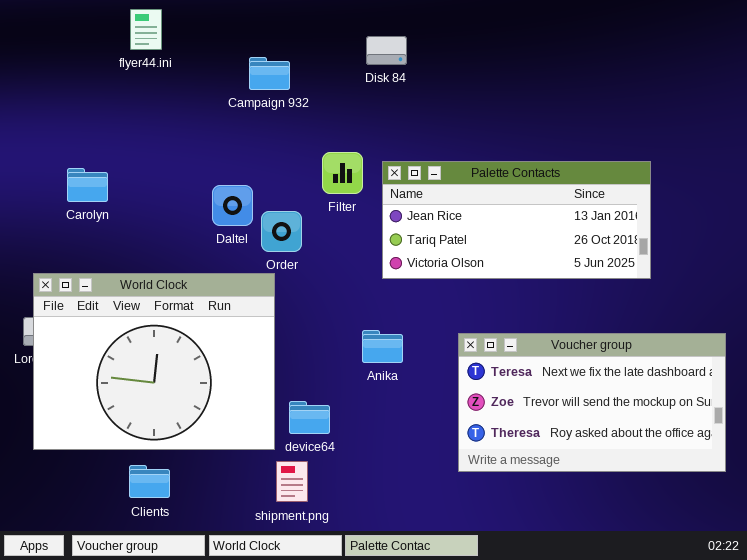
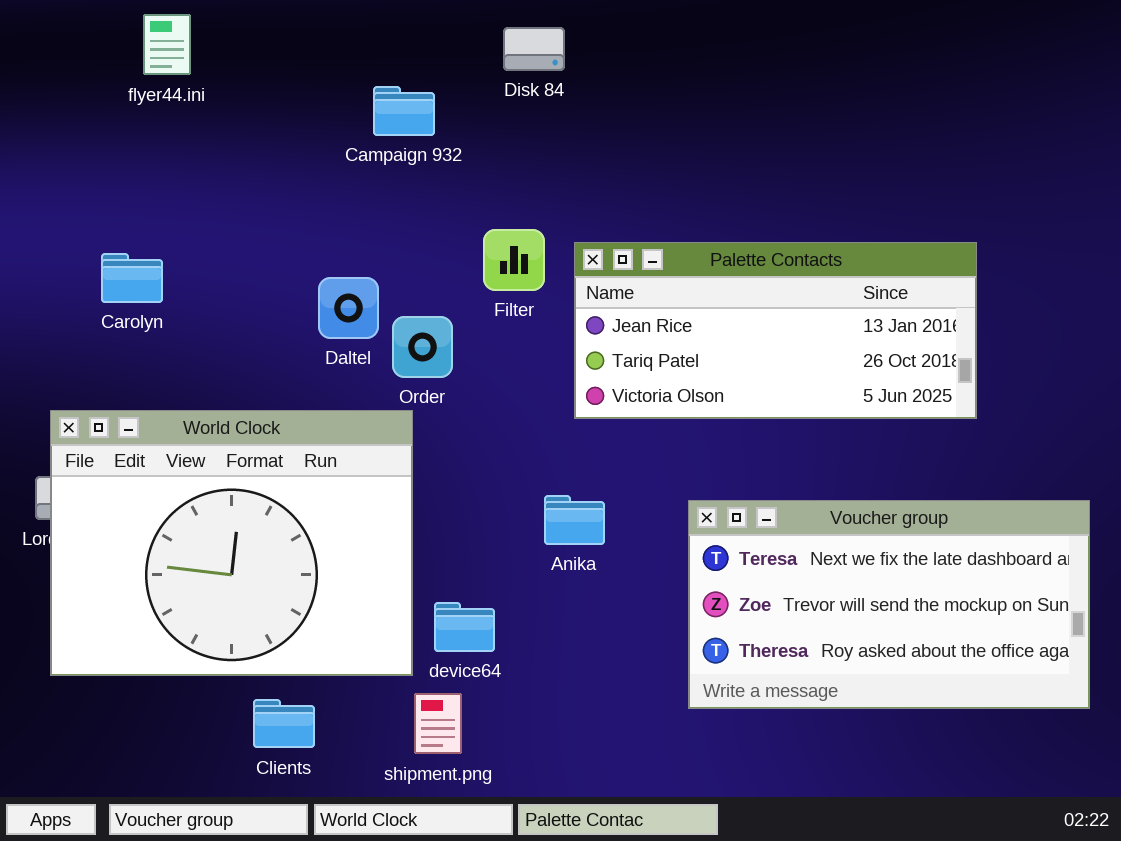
flyer44.ini: [130,9,162,50] -> [143,14,191,75], moved
Disk 84: [366,36,407,65] -> [503,27,565,71], moved
Clients: [129,465,170,498] -> [253,699,315,748], moved

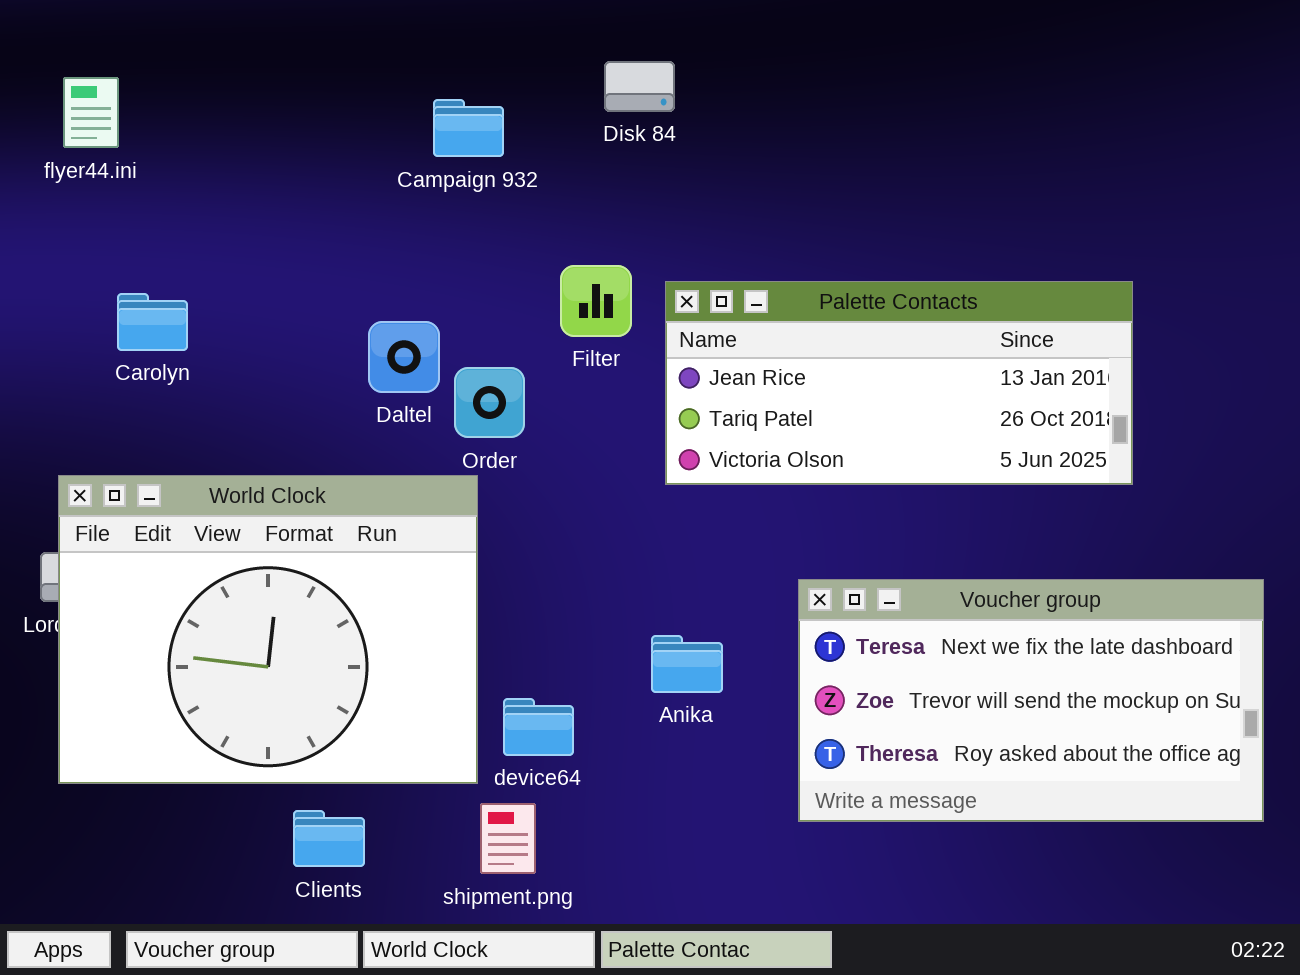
flyer44.ini: [143,14,191,75] -> [63,77,119,148], moved
Disk 84: [503,27,565,71] -> [604,61,675,112], moved
Anika: [544,495,605,545] -> [651,635,723,693], moved

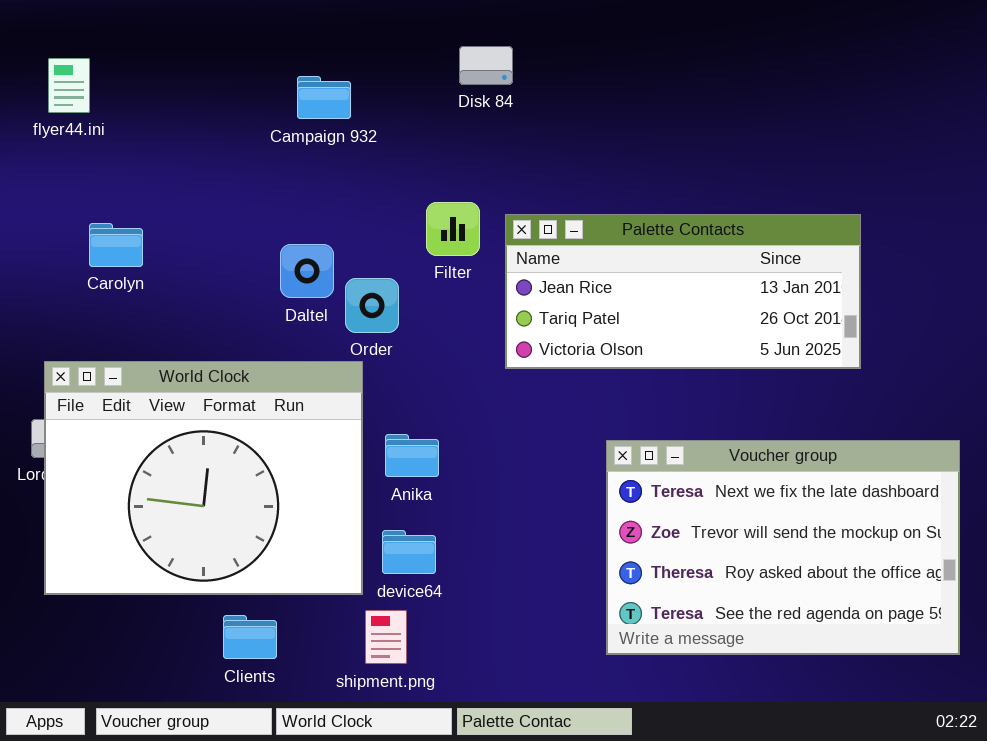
Campaign 932: [433,99,504,157] -> [297,76,351,119], moved
Voucher group: [798,579,1264,822] -> [606,440,960,655], resized
Anika: [651,635,723,693] -> [385,434,439,477], moved

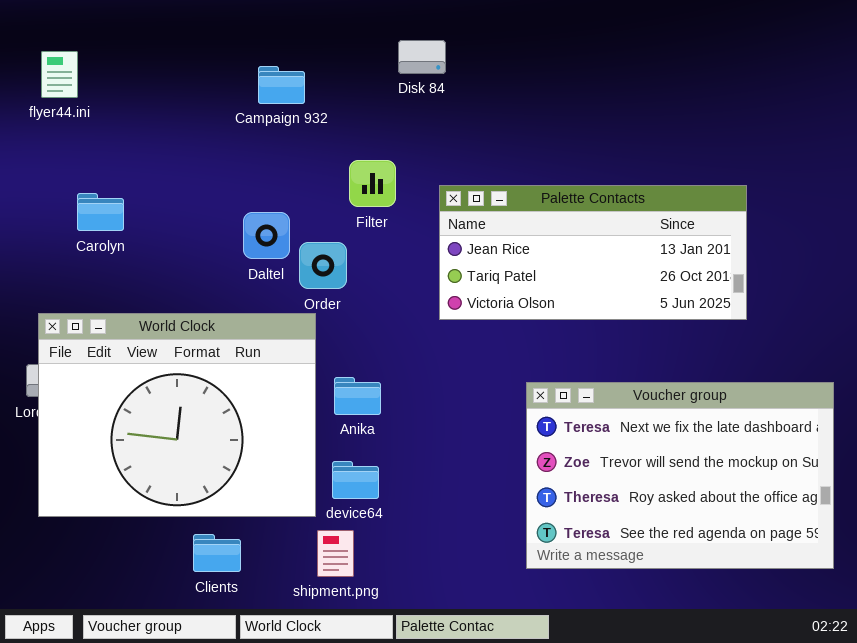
Filter: [426,202,480,256] -> [349,160,396,207], moved

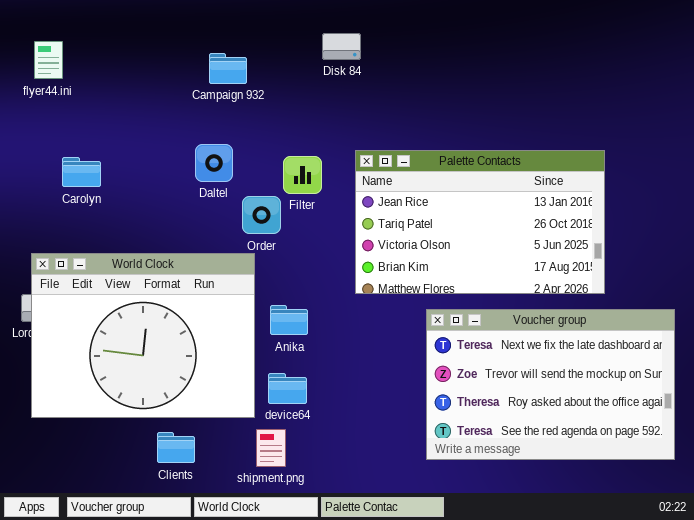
Filter: [349,160,396,207] -> [283,156,322,194], moved
Palette Contacts: [439,185,747,320] -> [355,150,605,294], resized
Daltel: [243,212,290,259] -> [195,144,233,182], moved

